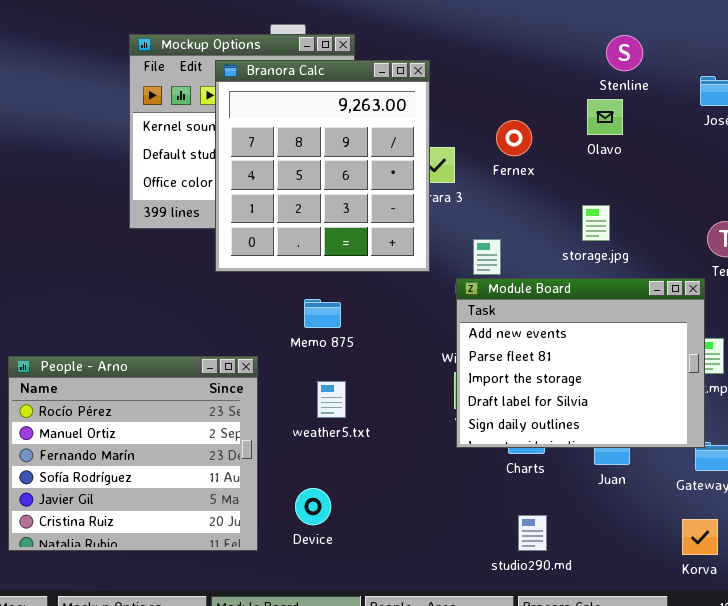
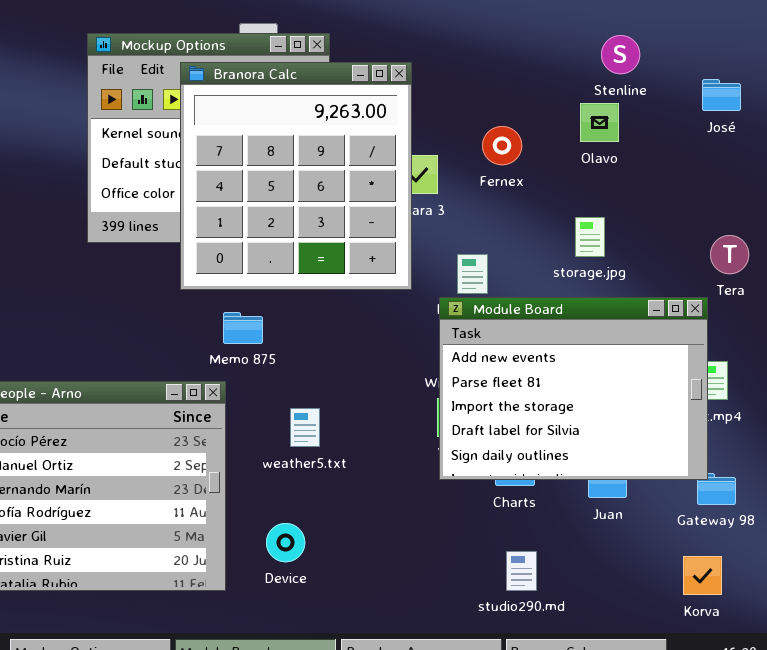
Memo 875: [304,299,341,328] -> [223,312,263,344], moved

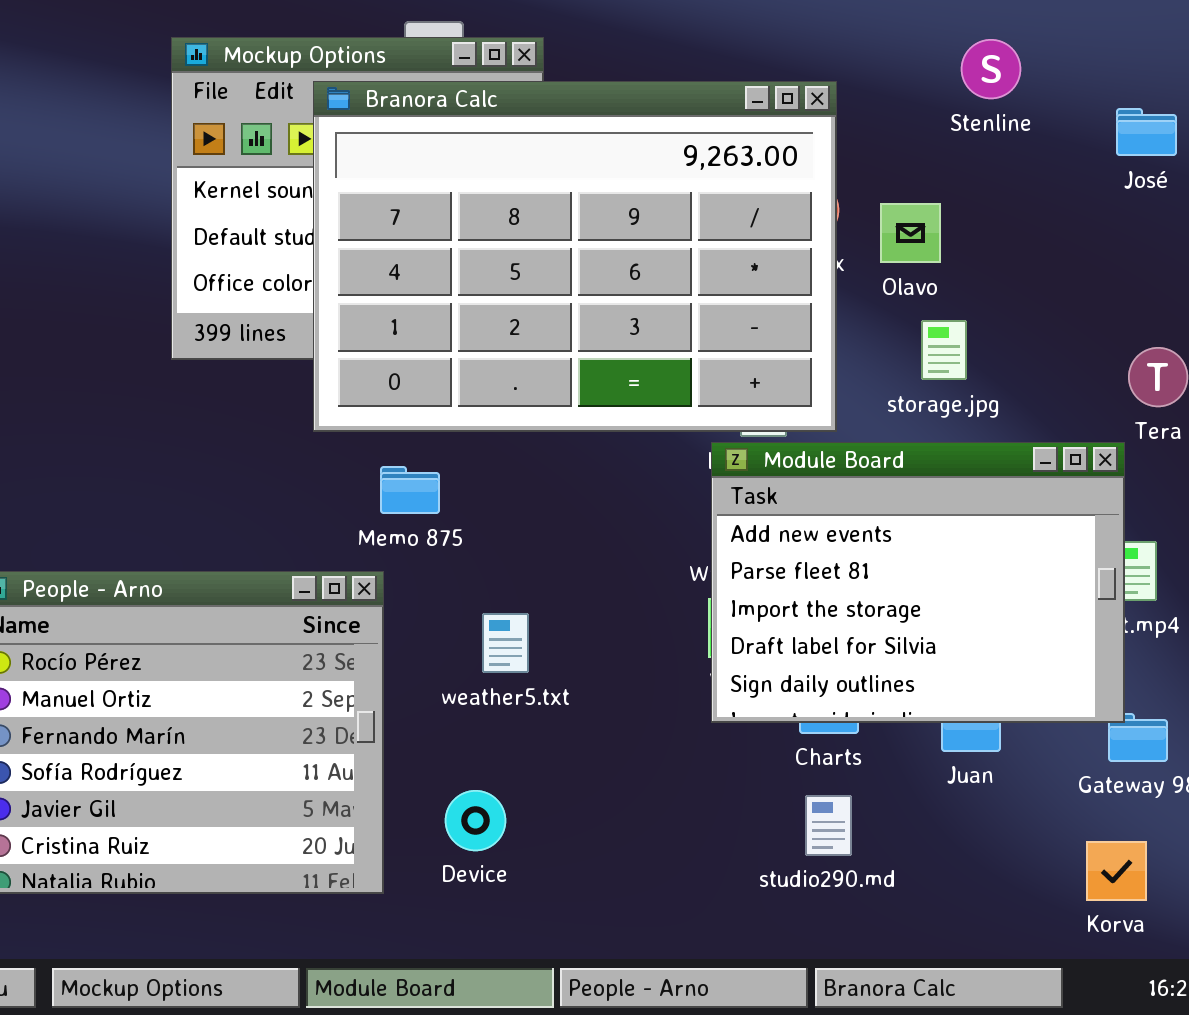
Branora Calc: [180,62,412,290] -> [313,81,837,432], resized
Olavo: [580,103,619,142] -> [880,203,941,263], moved
studio290.md: [506,551,537,591] -> [805,795,852,856], moved

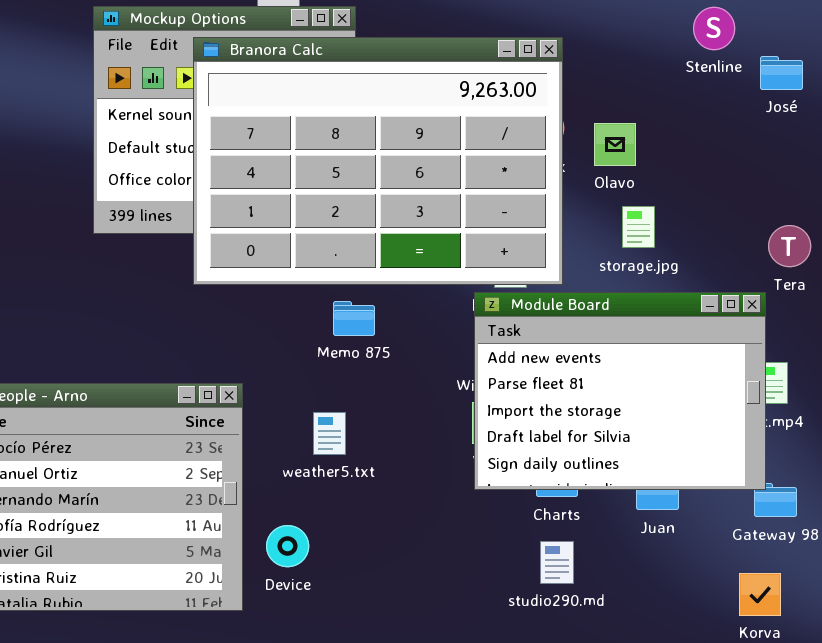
Stenline: [961,39,1021,99] -> [693,7,735,50], moved
Memo 875: [380,466,440,514] -> [333,301,375,336], moved
Device: [445,790,506,851] -> [266,525,309,567], moved

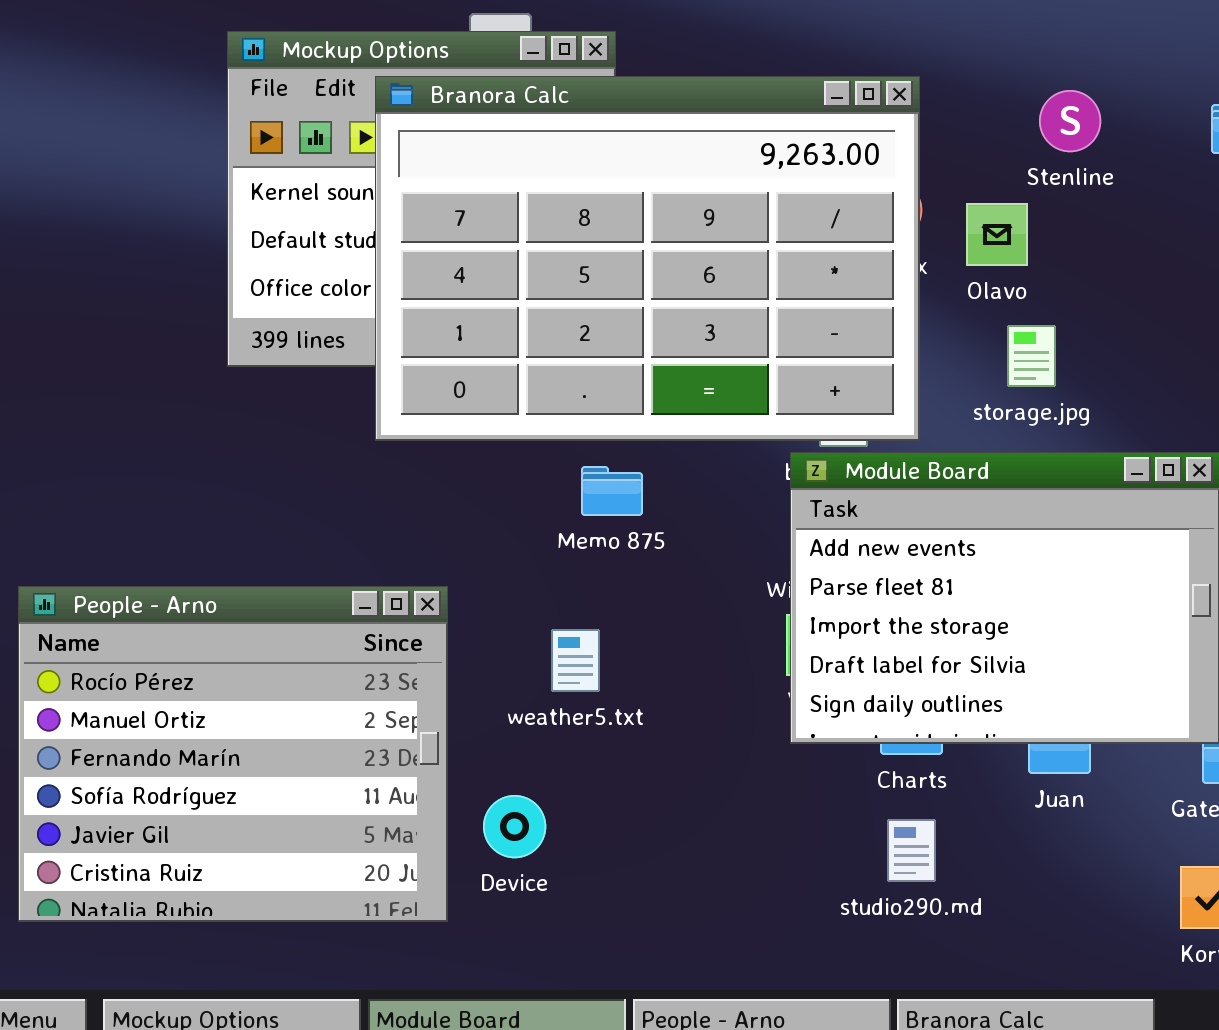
Stenline: [693,7,735,50] -> [1039,90,1101,152], moved

